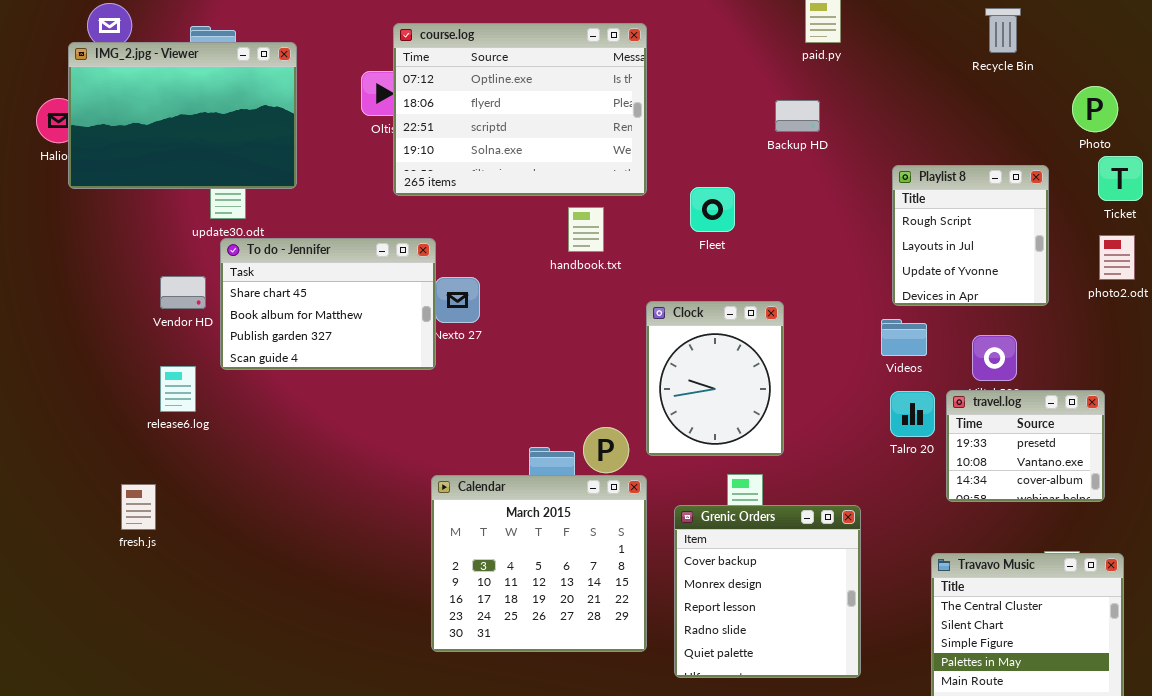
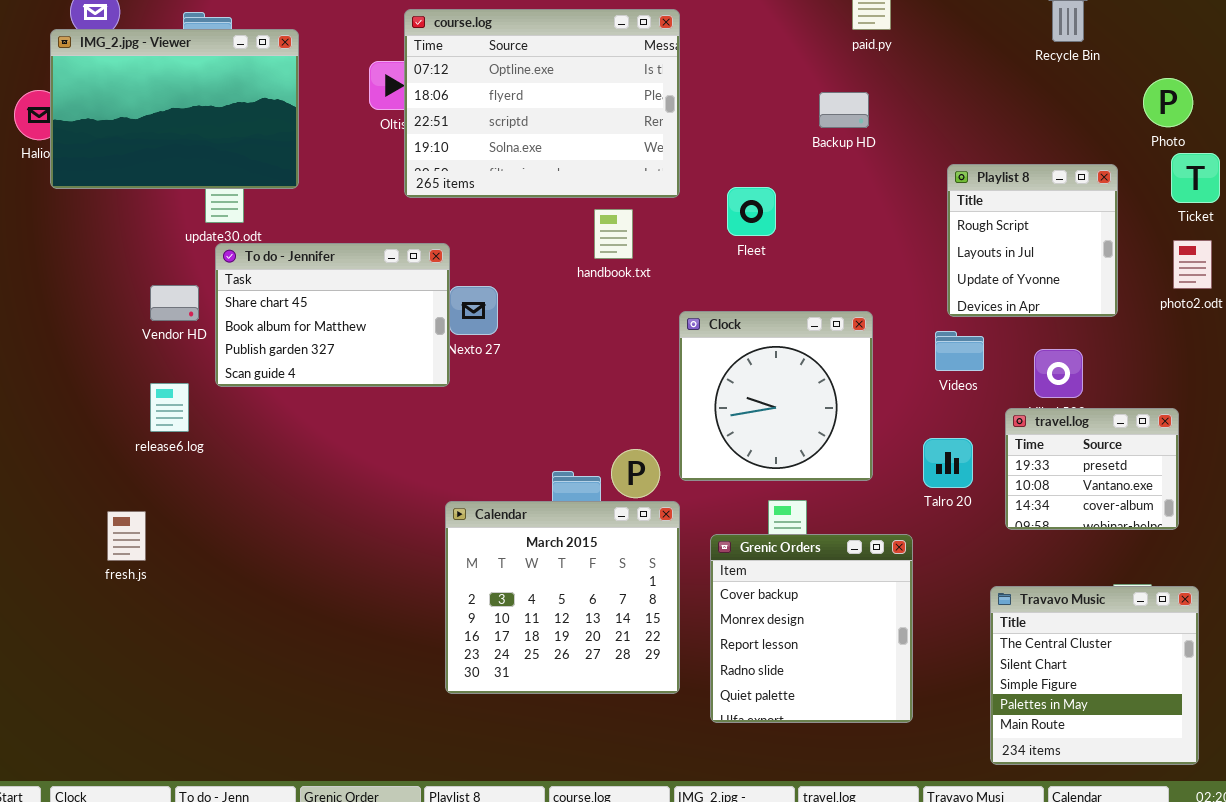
Clock: [646,301,784,456] -> [679,311,873,481], resized
Talro 20: [890,391,935,437] -> [923,438,973,488], moved

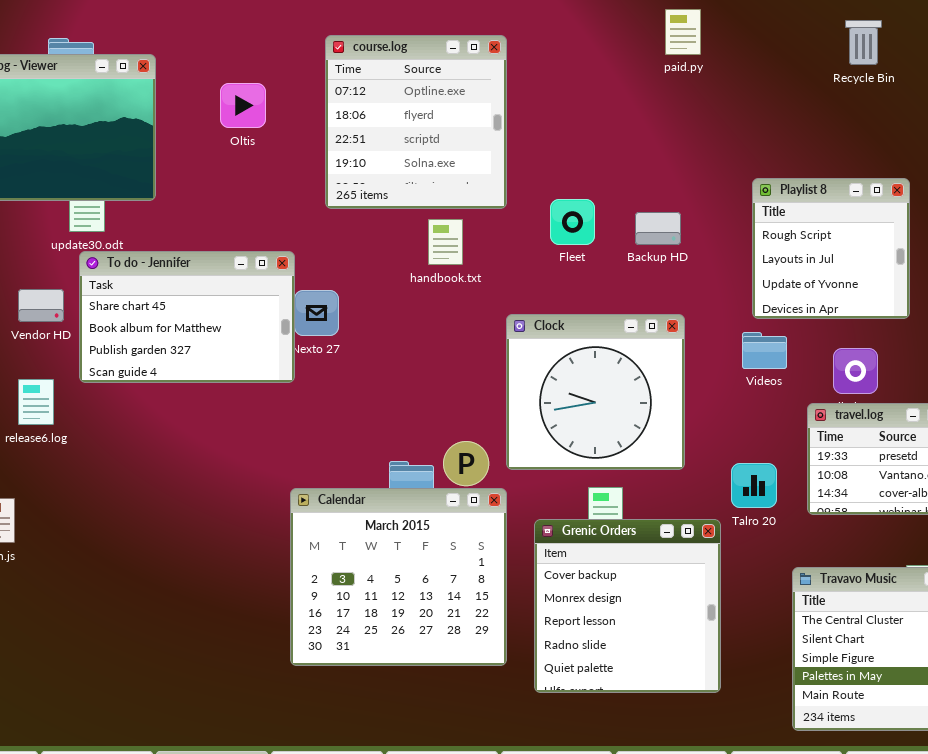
course.log: [404,9,680,198] -> [325,35,507,209], resized
Backup HD: [819,92,869,128] -> [635,212,681,245], moved
Talro 20: [923,438,973,488] -> [731,463,777,508], moved

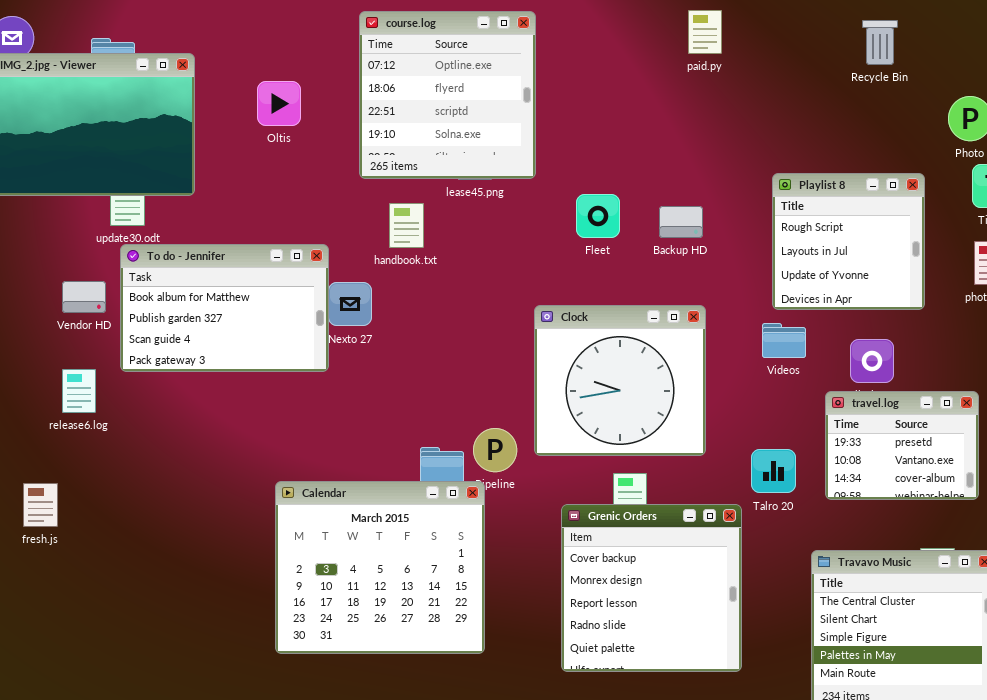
course.log: [325,35,507,209] -> [359,11,536,179], moved
handbook.txt: [428,219,463,265] -> [389,203,424,248], moved
To do - Jennifer: [79,251,295,383] -> [120,244,329,372], scrolled down 1 row
Calendar: [290,488,507,666] -> [275,481,485,654], moved

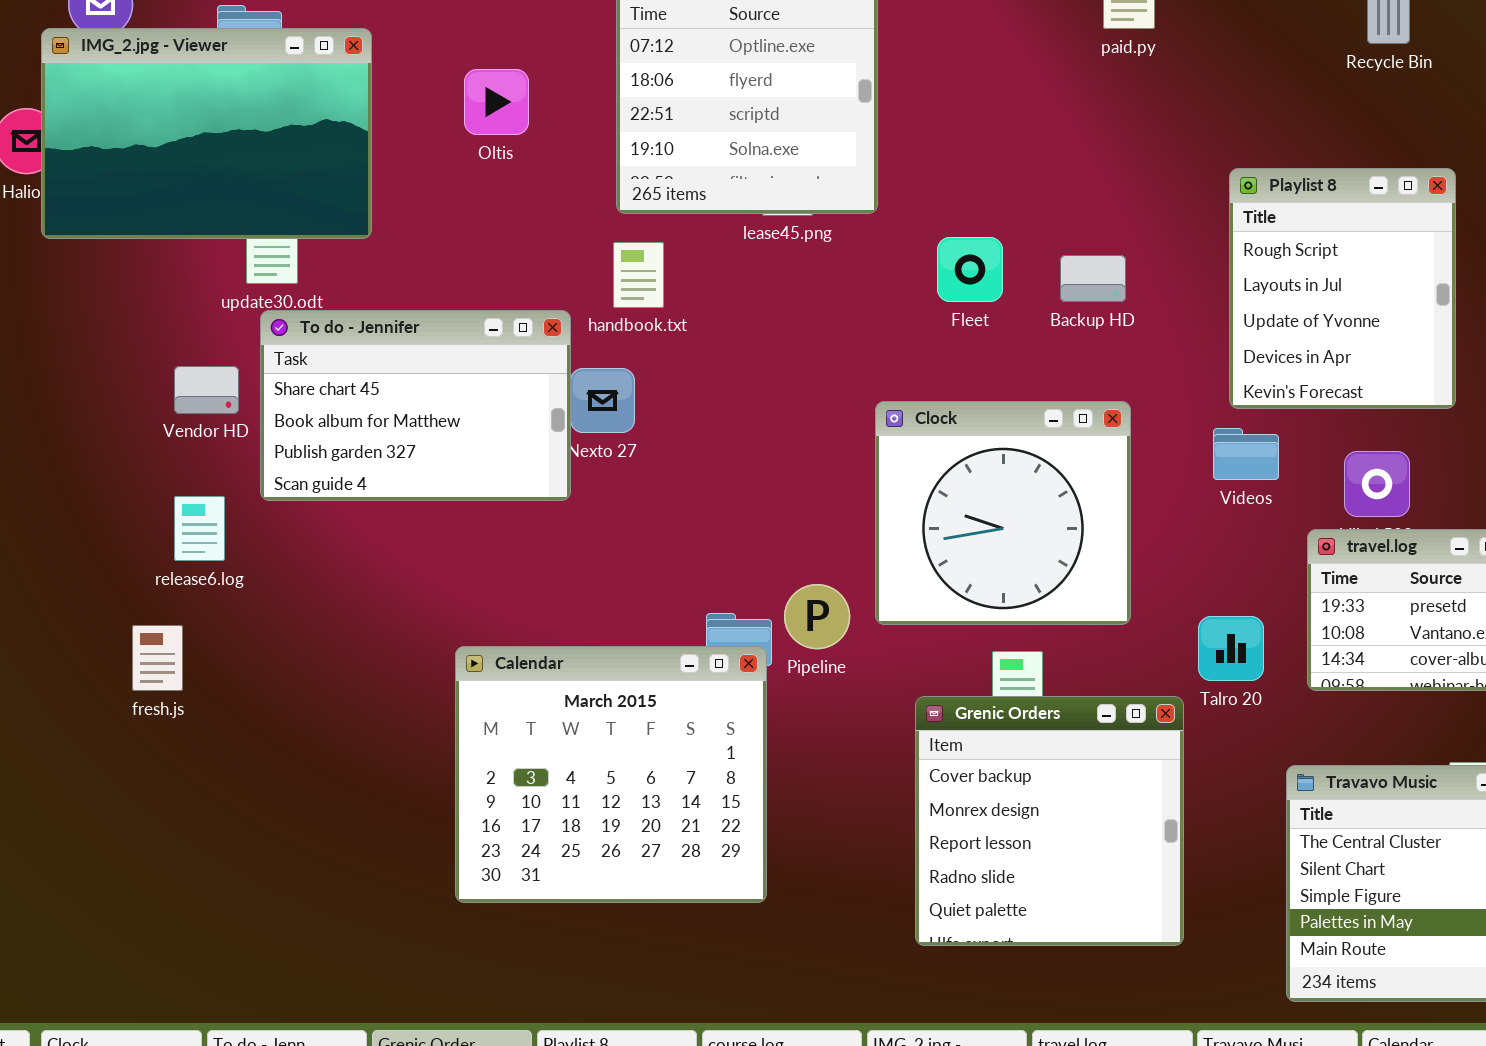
Playlist 8: [772,173,925,310] -> [1229,168,1456,409], resized
handbook.txt: [389,203,424,248] -> [613,242,664,308], moved
To do - Jennifer: [120,244,329,372] -> [260,310,571,501], scrolled up 1 row
Calendar: [275,481,485,654] -> [455,646,767,903], moved
fresh.js: [23,483,58,527] -> [132,625,183,691], moved

